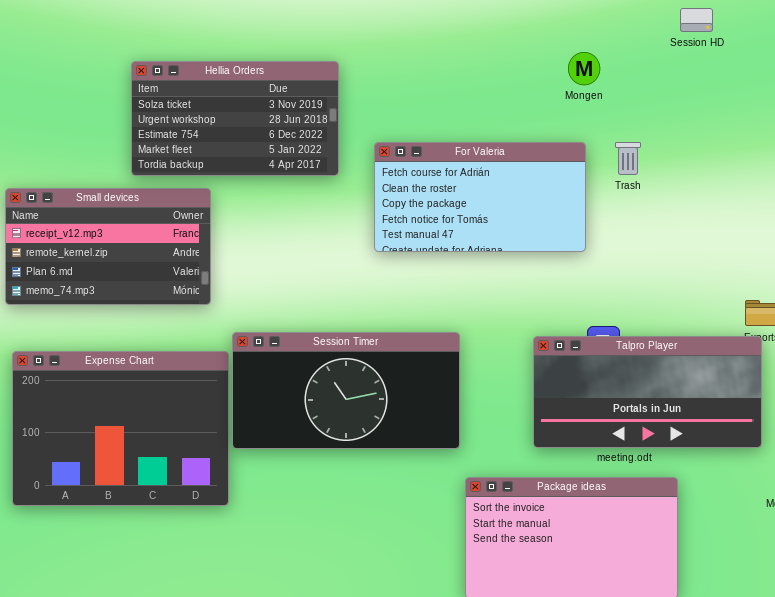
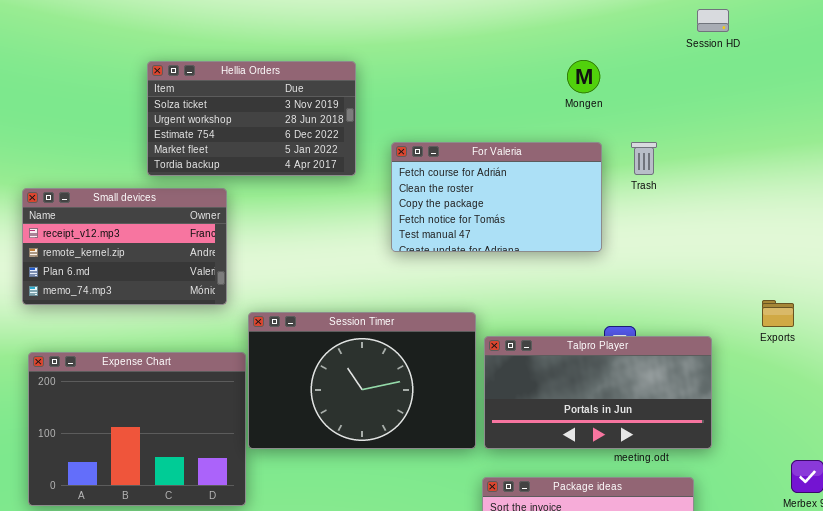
Mongen: [568,52,600,85] -> [567,60,600,93], moved
Session Timer: [232,332,460,449] -> [248,312,476,449], resized
Talpro Player: [533,336,762,448] -> [484,336,712,449], moved

